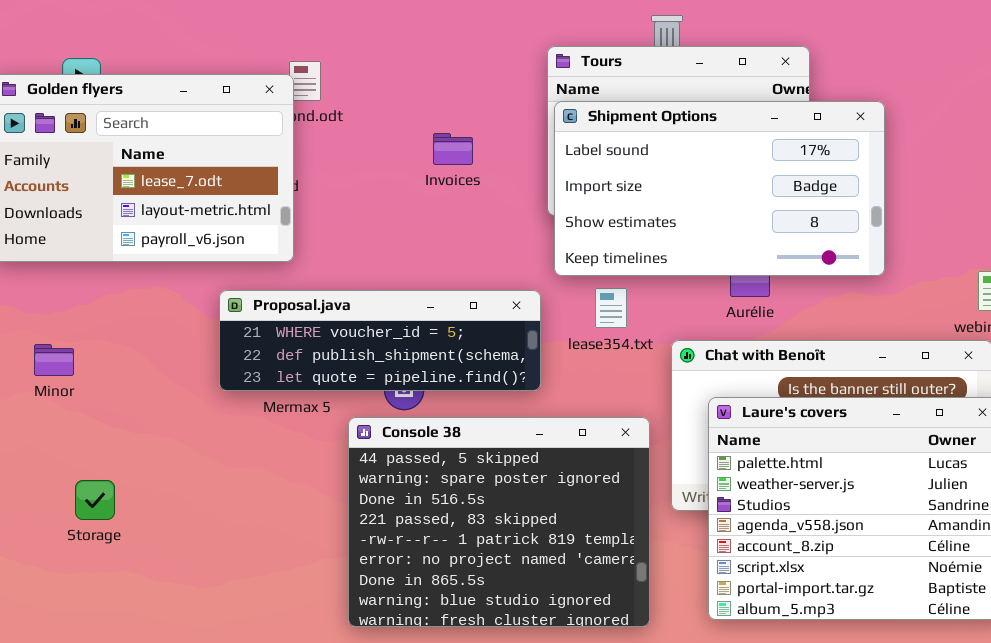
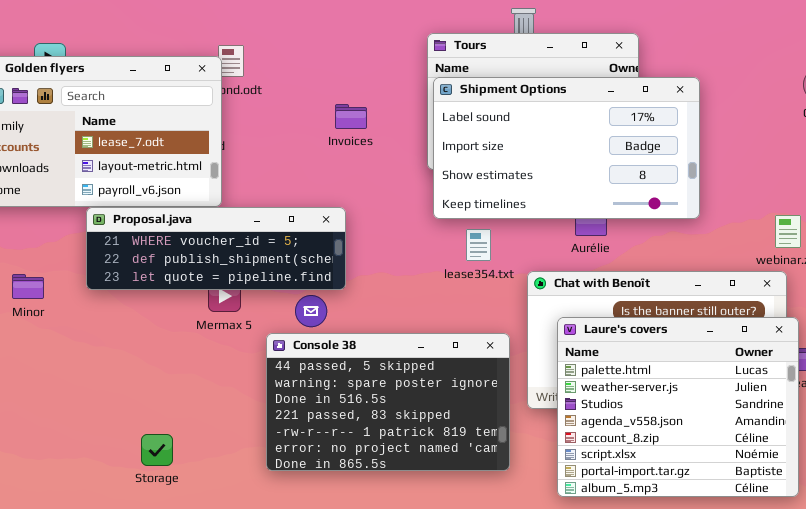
Proposal.java: [219,290,541,391] -> [86,207,346,290], moved
Console 38: [348,417,650,627] -> [266,333,510,471], resized
Storage: [75,480,115,520] -> [141,434,173,466], moved

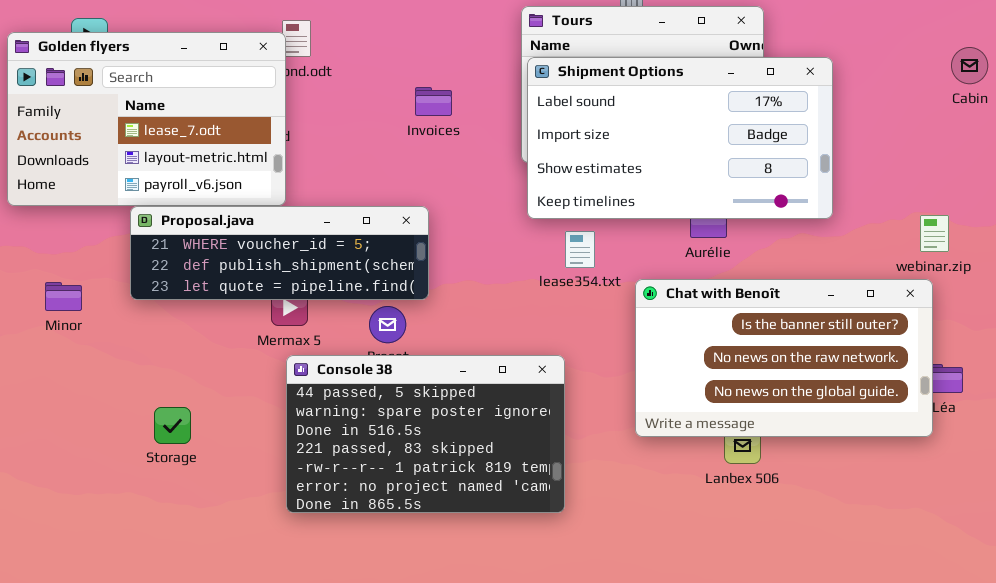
Laure's covers: [557,317,799,497] -> none, closed
Console 38: [266,333,510,471] -> [286,355,565,513], moved
Storage: [141,434,173,466] -> [154,407,191,444], moved

